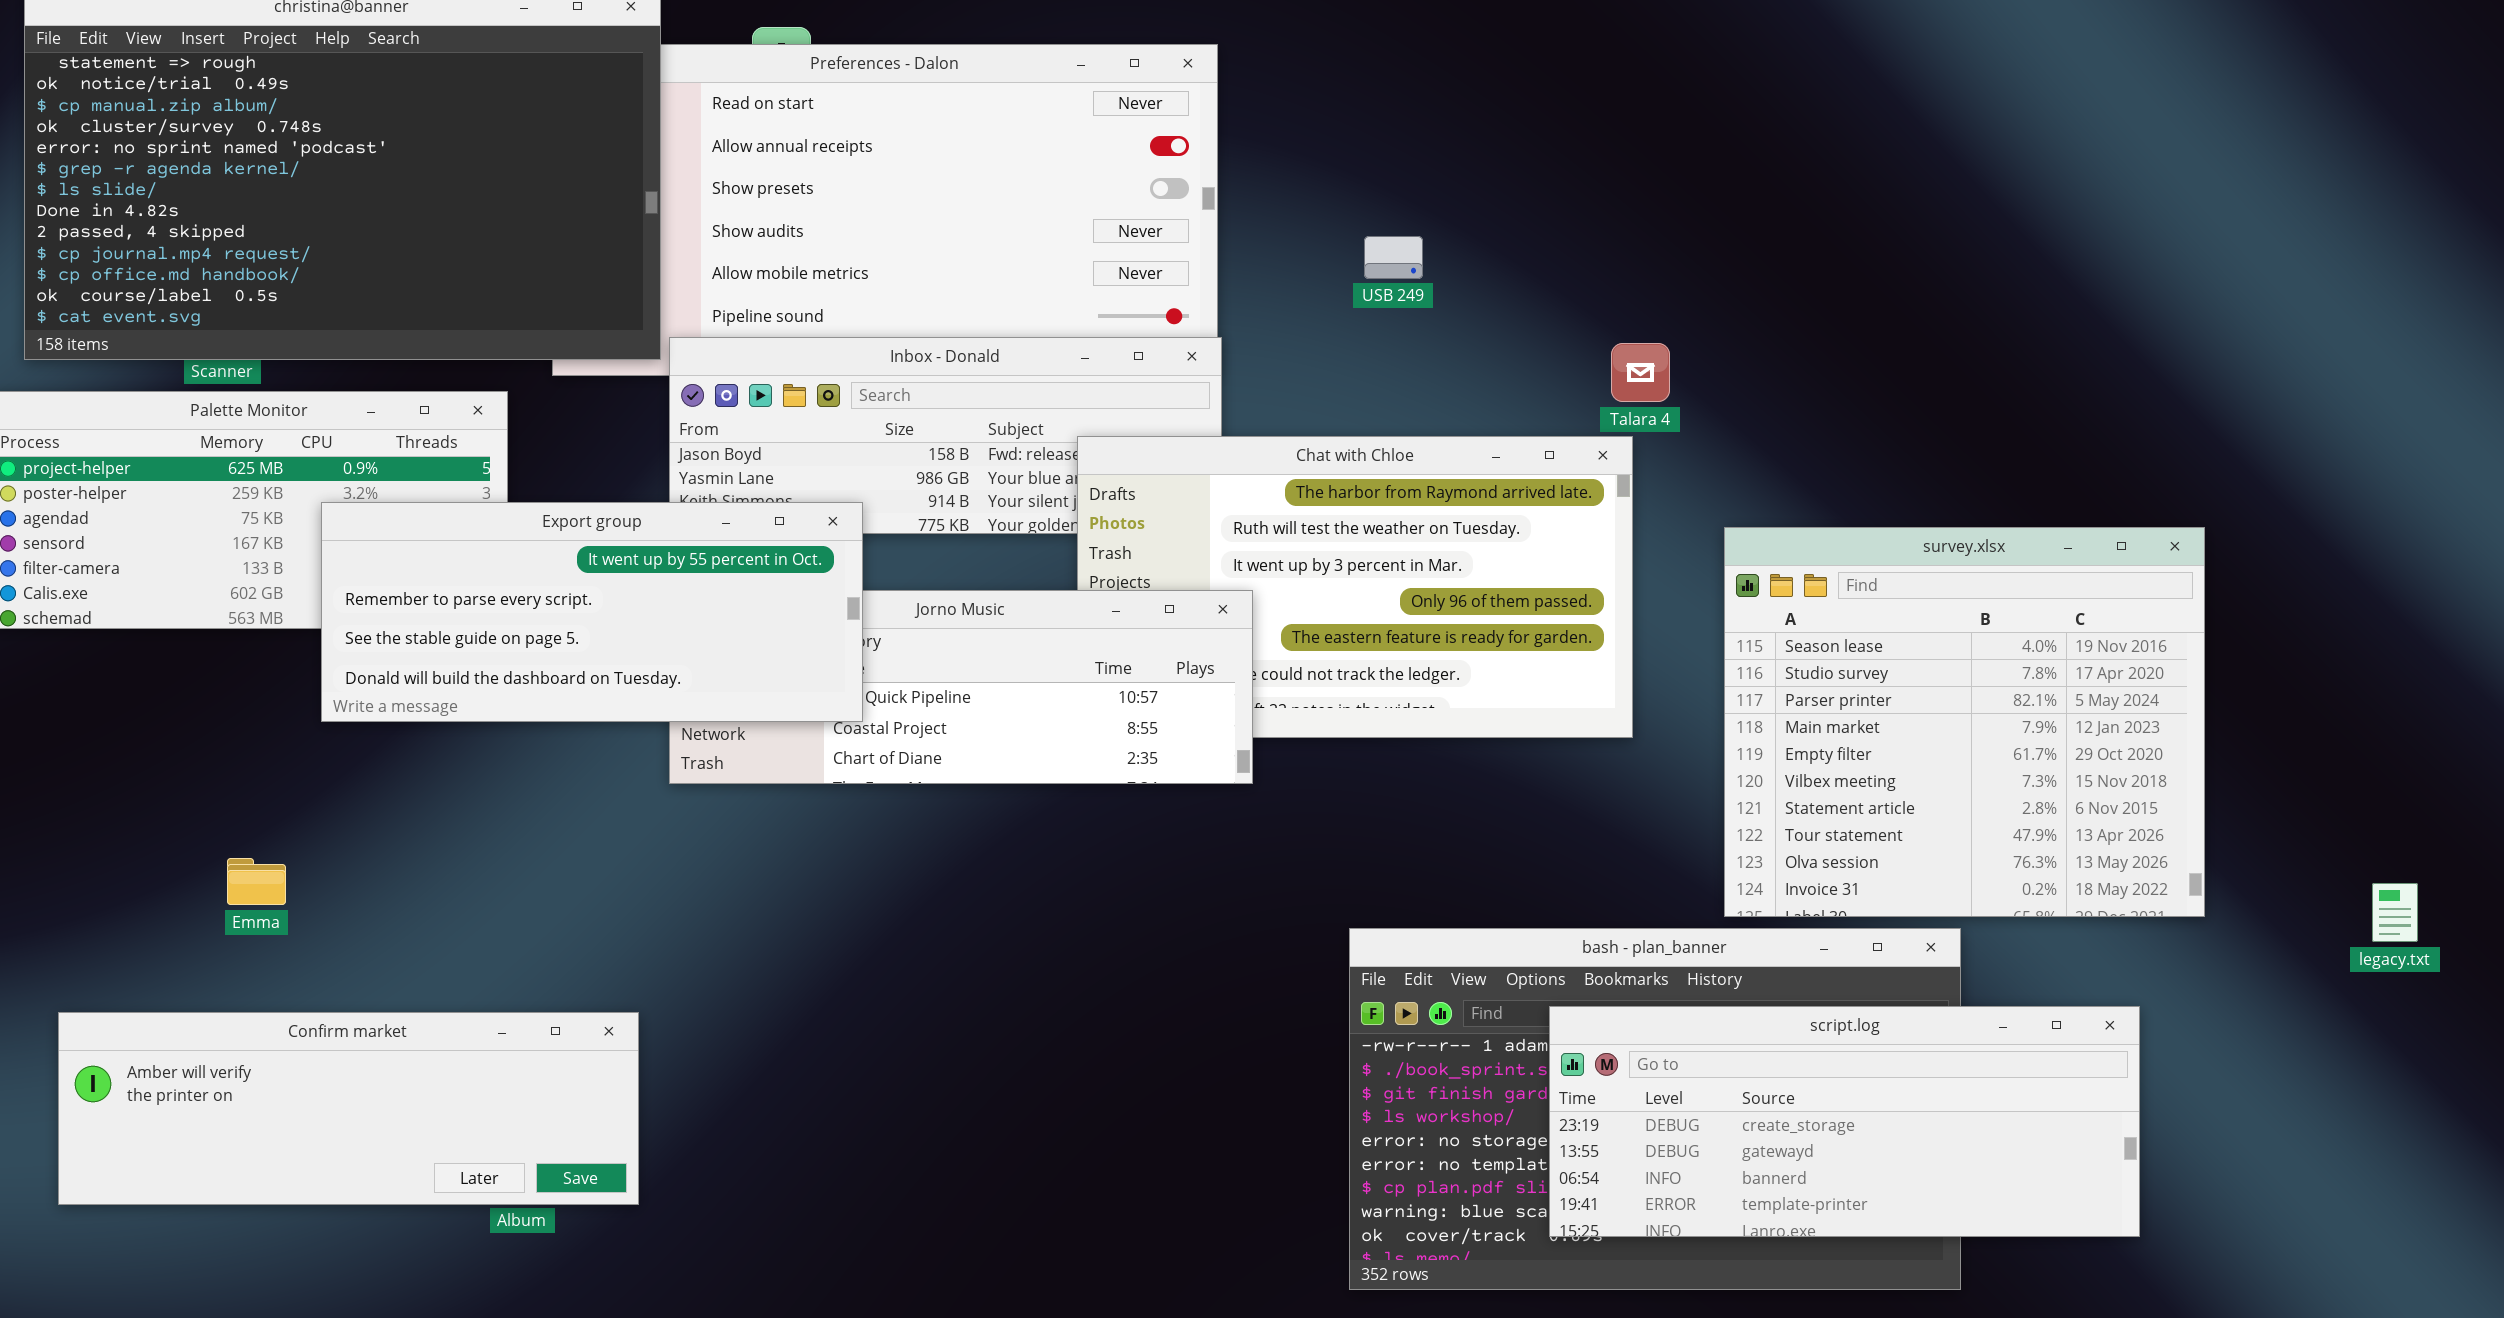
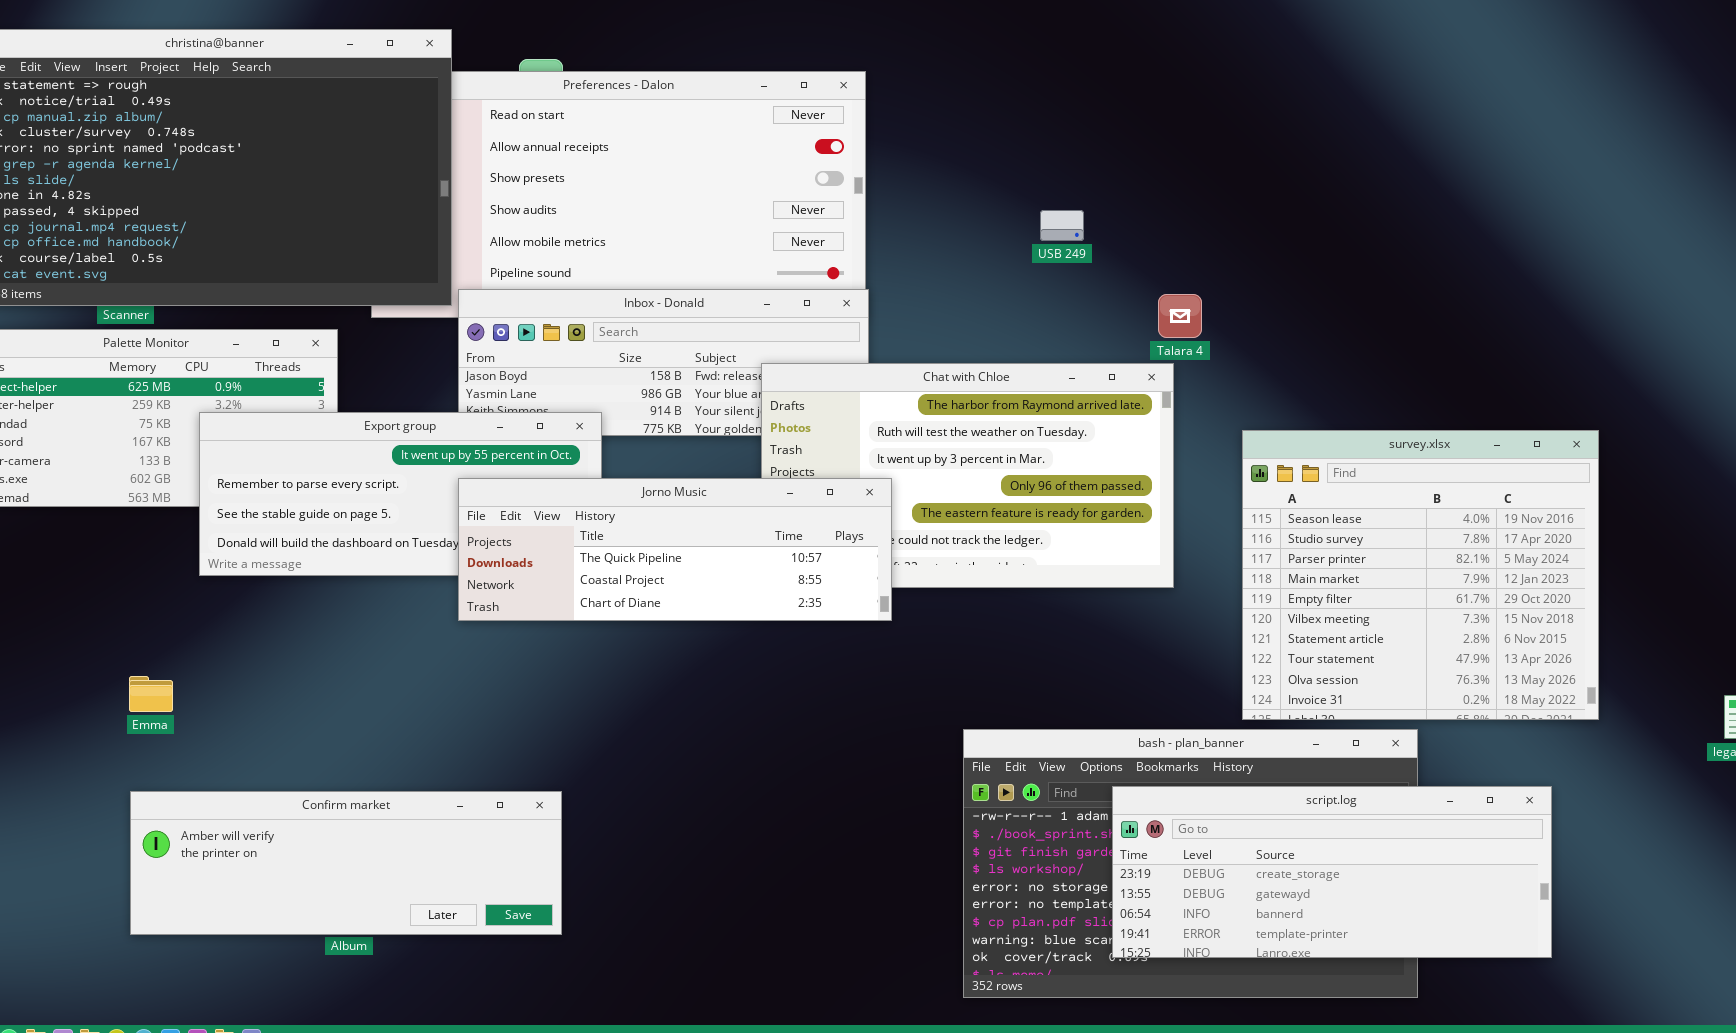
USB 249: [1364,236,1423,279] -> [1040,210,1084,241], moved
Jorno Music: [669,590,1253,784] -> [458,478,892,621], raised
Confirm market: [58,1012,639,1205] -> [130,791,562,935], moved

